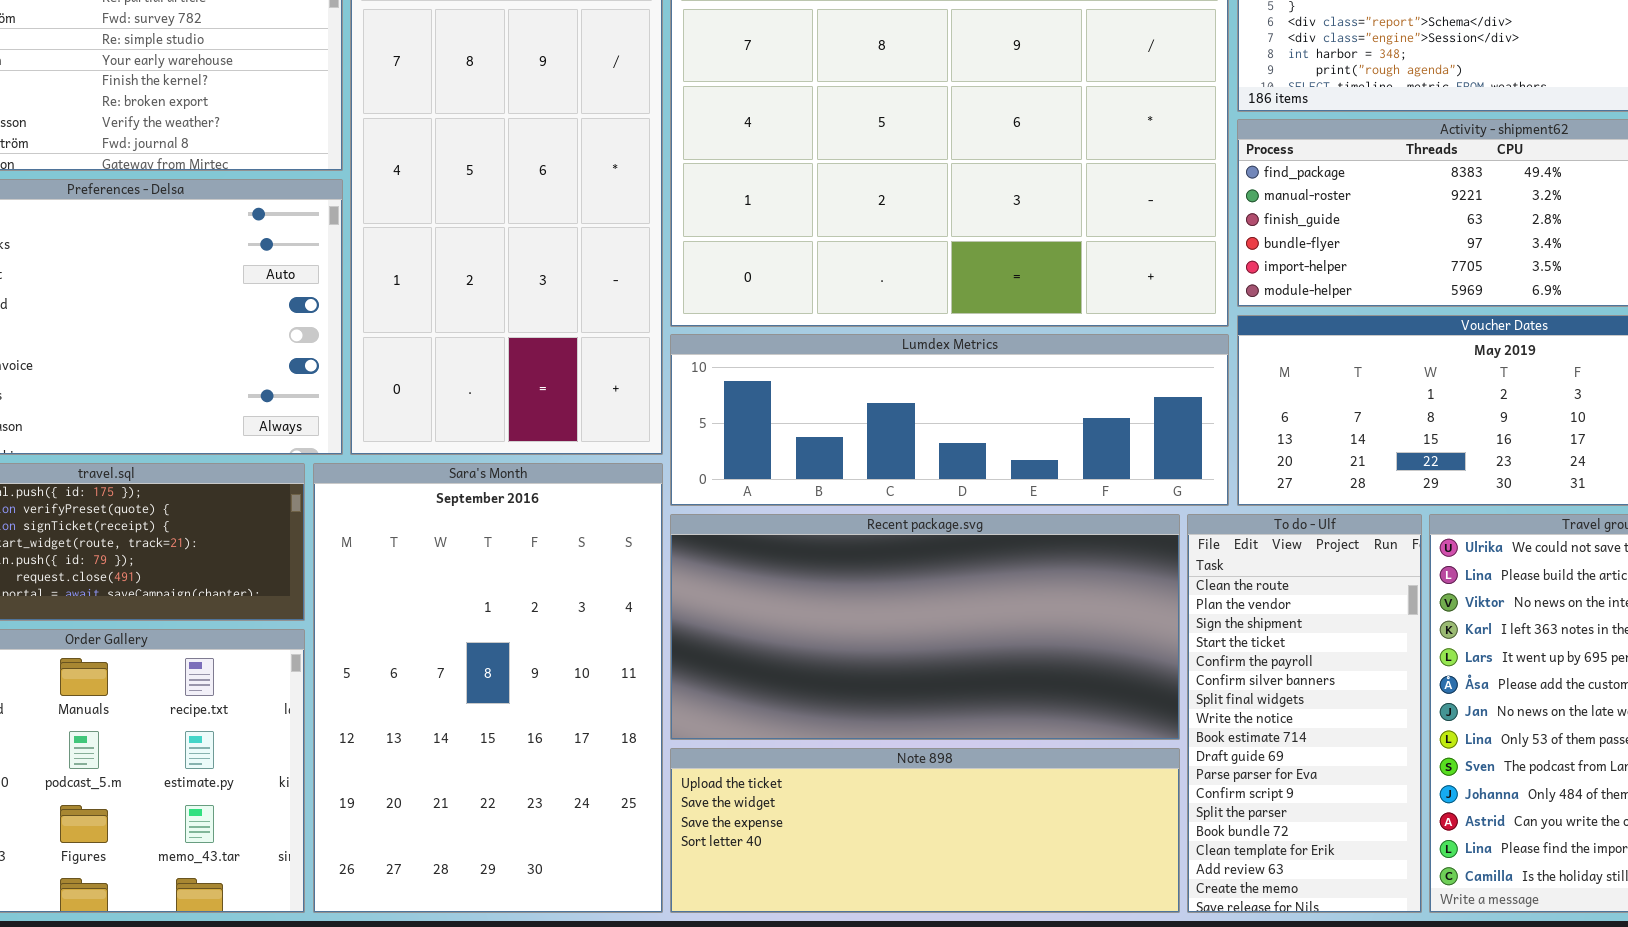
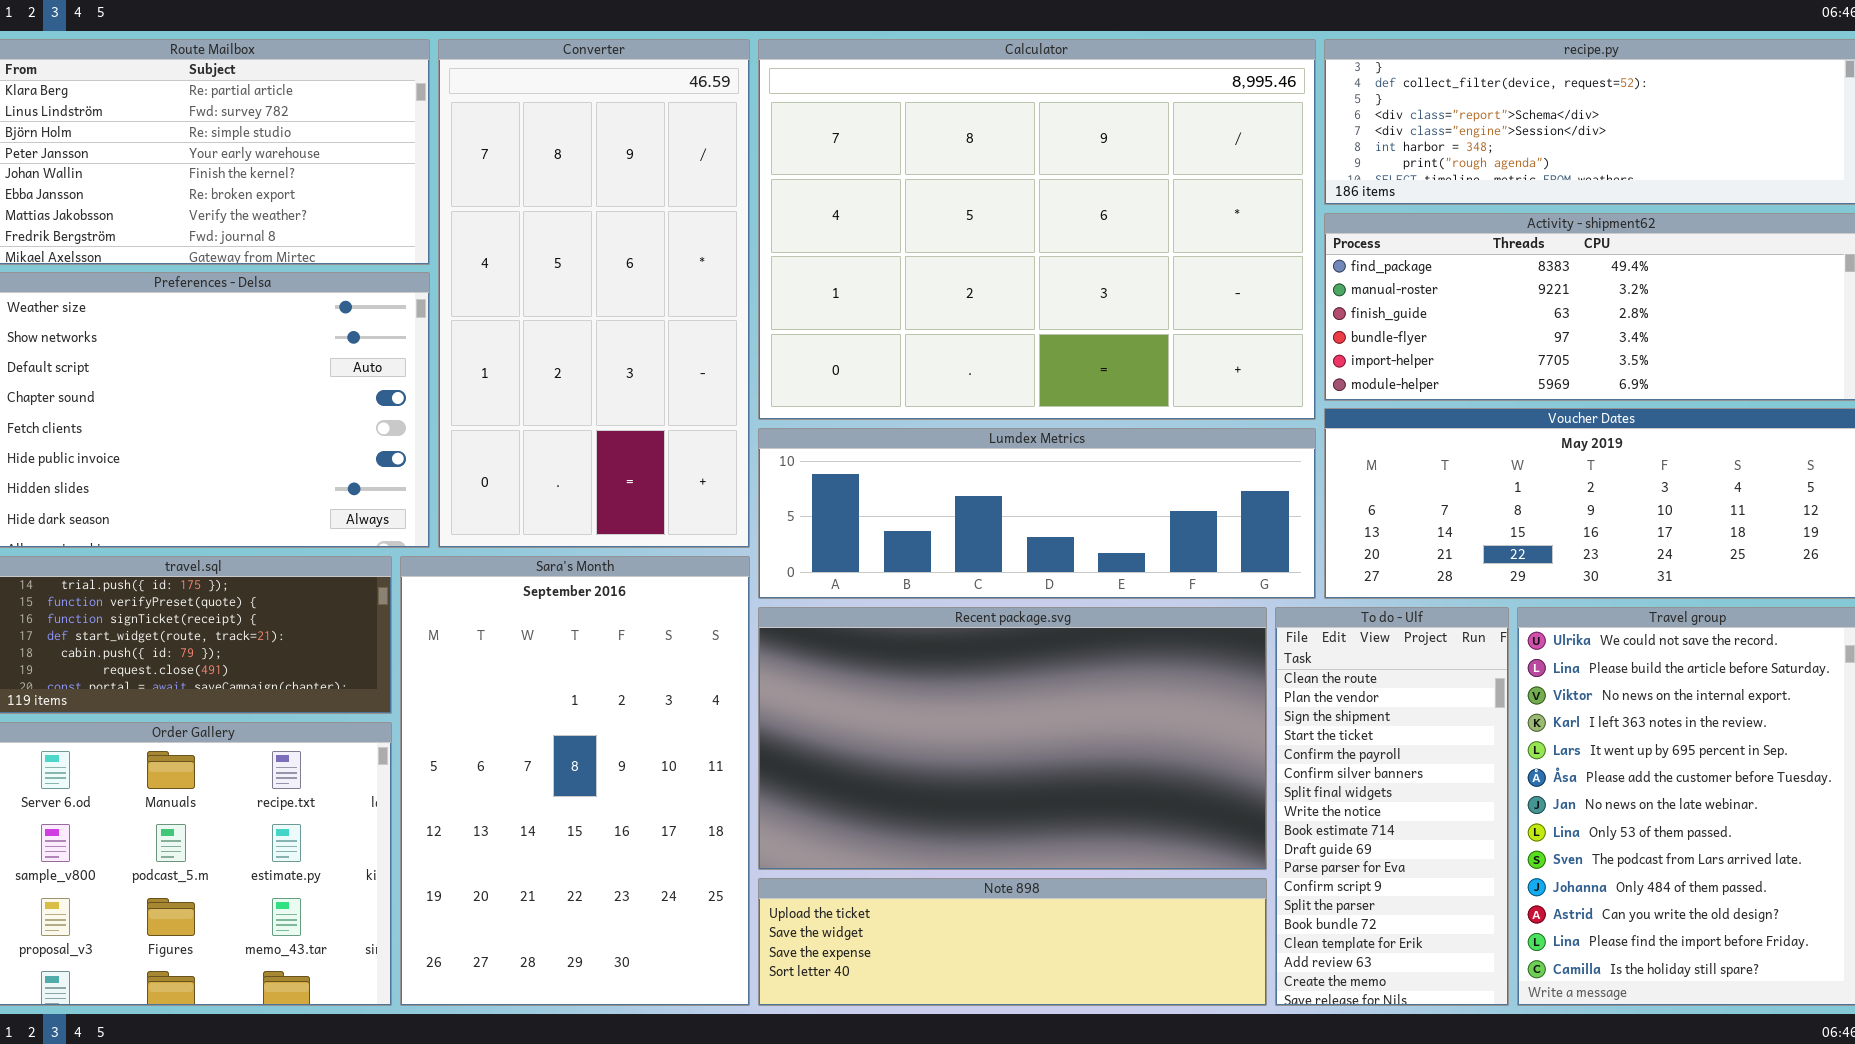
Recent package.svg: [670,514,1180,740] -> [758,607,1267,870], resized
Note 898: [670,748,1180,913] -> [758,878,1267,1006], resized

